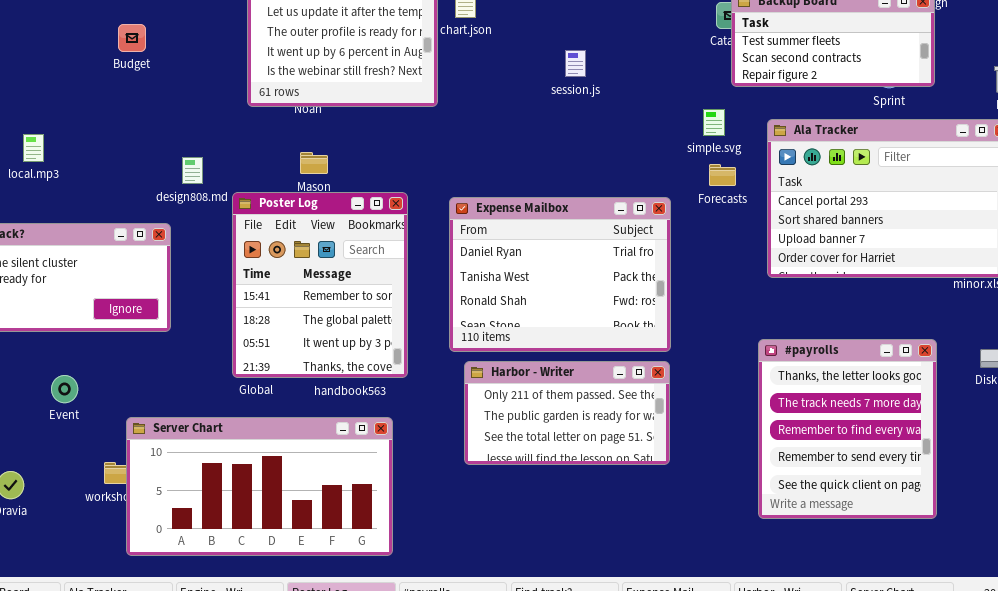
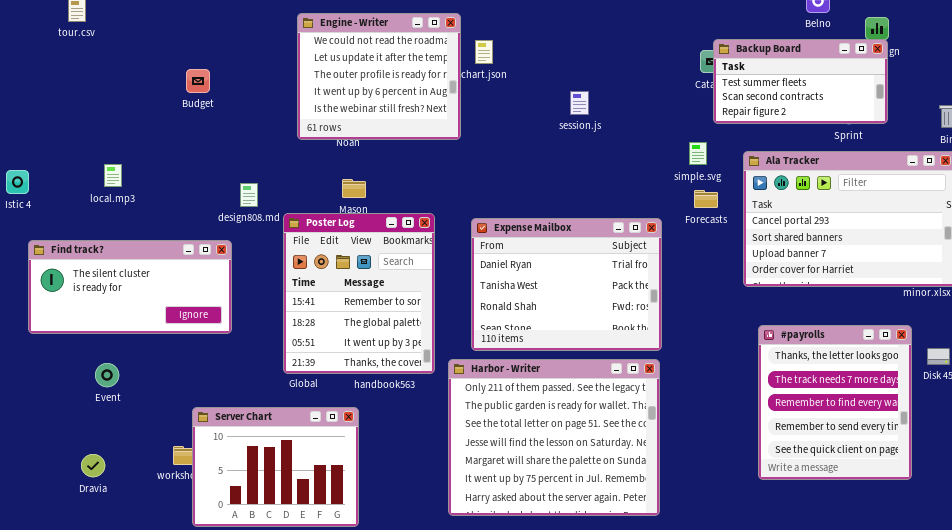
#payrolls: [758,339,937,519] -> [758,325,912,480], moved
Harbor - Writer: [464,361,670,465] -> [448,359,660,516], resized
Event: [51,375,78,403] -> [95,363,119,387], moved
Server Chart: [126,417,393,556] -> [192,407,359,527], resized

